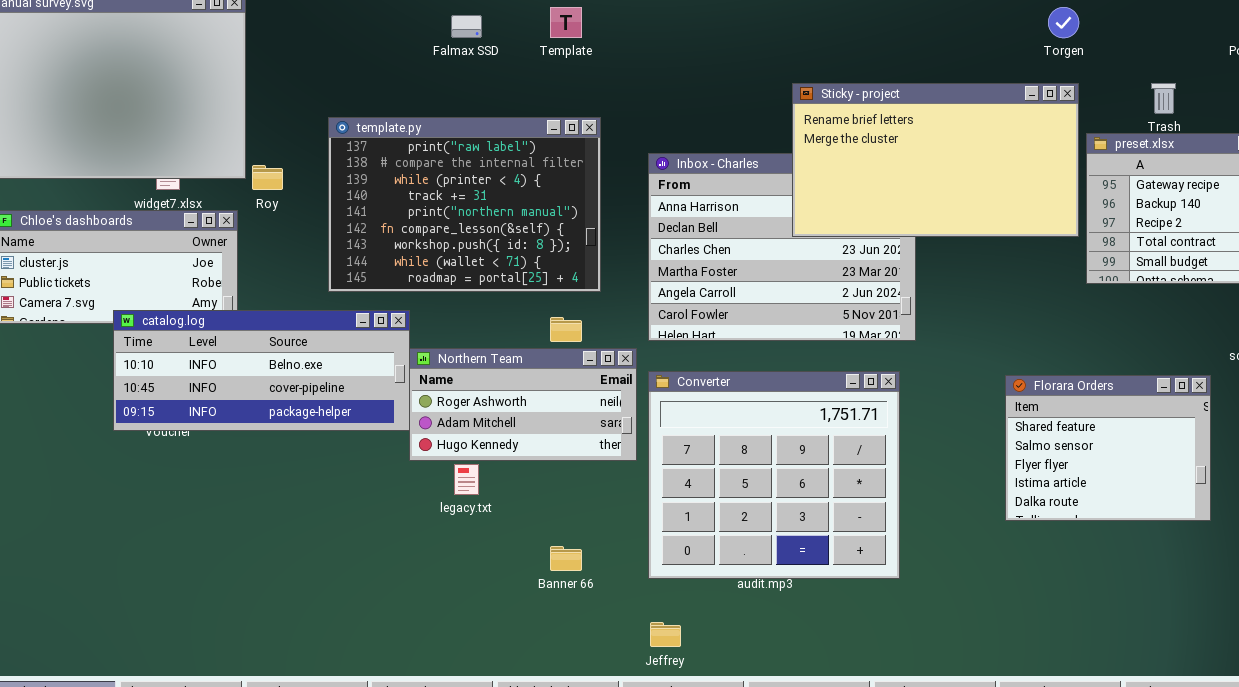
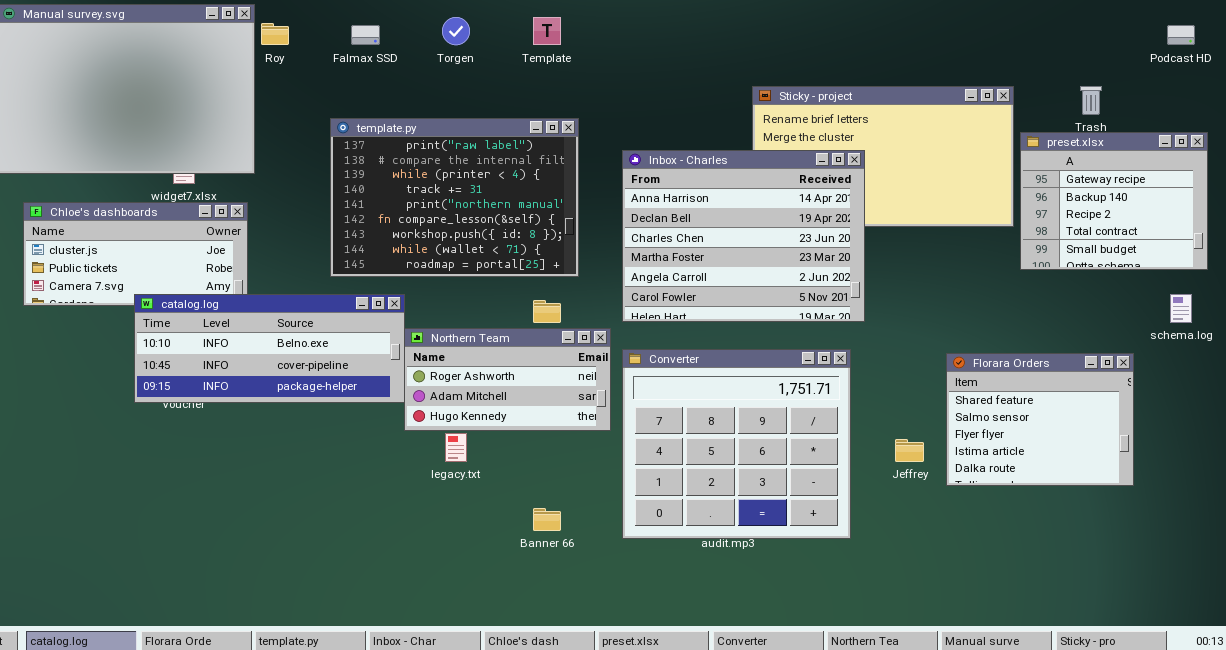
Torgen: [1048,7,1079,38] -> [442,17,470,45], moved
Falmax SSD: [451,15,482,38] -> [351,25,380,45], moved
Inbox - Charles: [648,153,916,341] -> [622,150,865,322], raised
Roy: [252,165,283,190] -> [261,23,289,45], moved
Jeffrey: [650,622,681,647] -> [895,439,924,462], moved

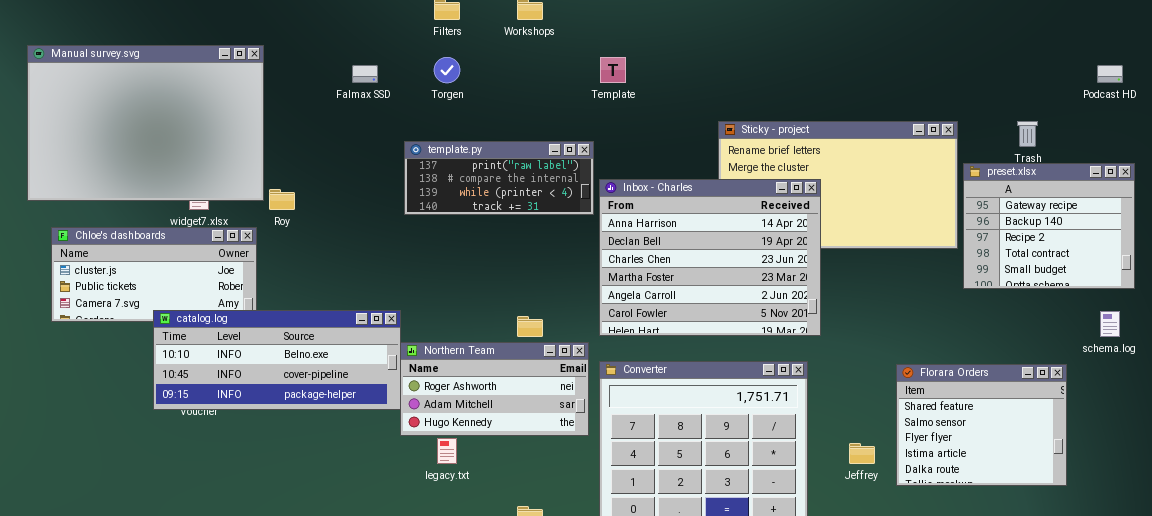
Template: [533,17,561,45] -> [600,57,626,83], moved
Roy: [261,23,289,45] -> [269,189,295,210], moved
template.py: [330,118,579,277] -> [404,141,594,215], moved, resized

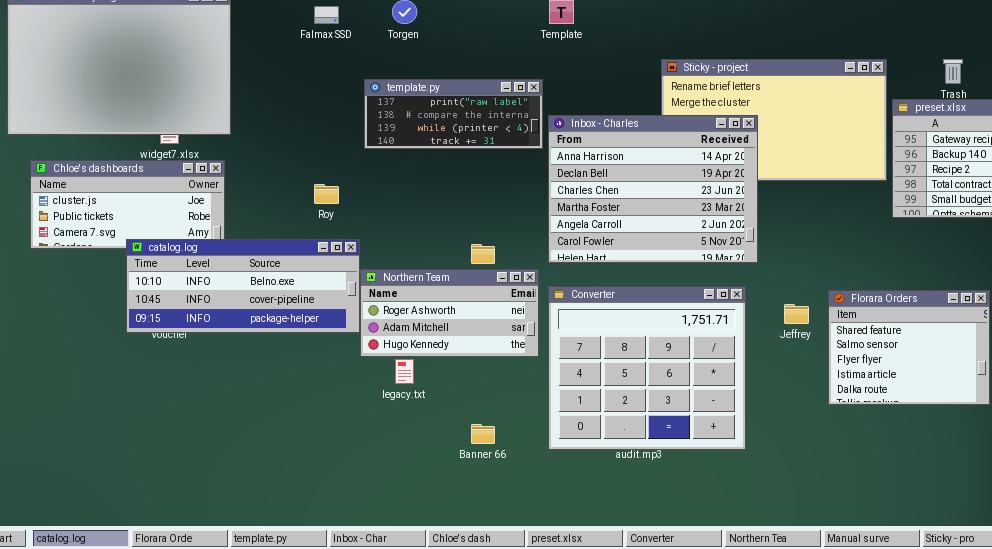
Roy: [269,189,295,210] -> [314,184,339,204], moved
Jeffrey: [849,443,875,464] -> [784,304,809,324], moved

